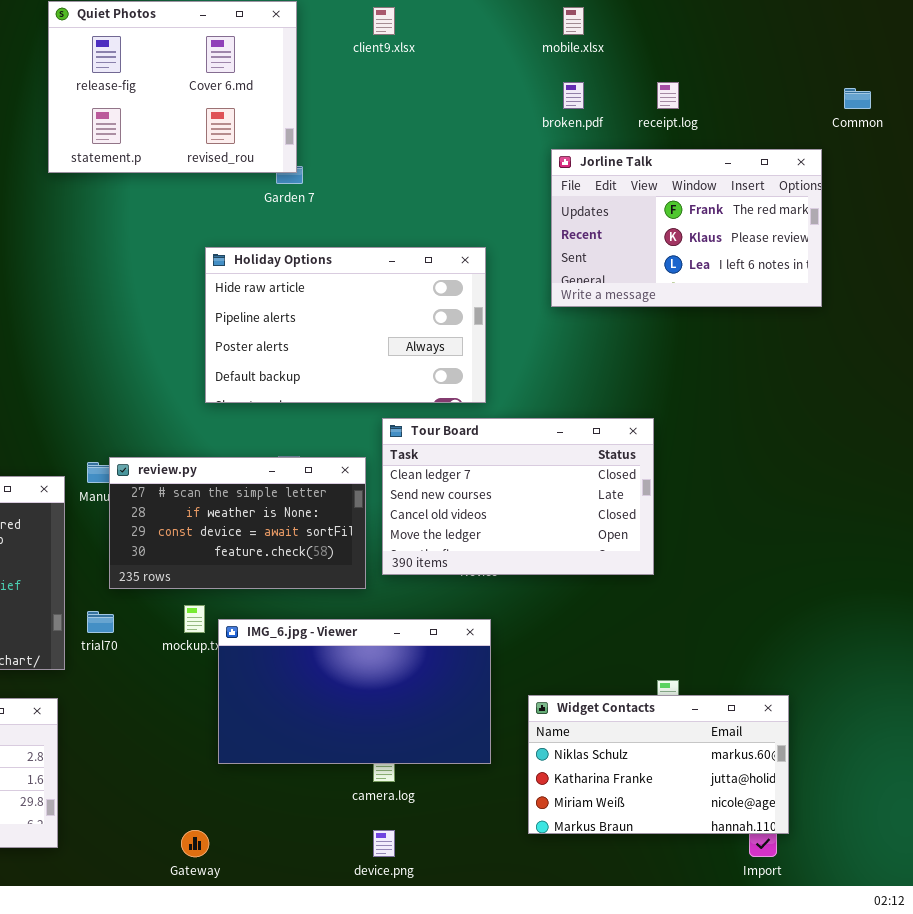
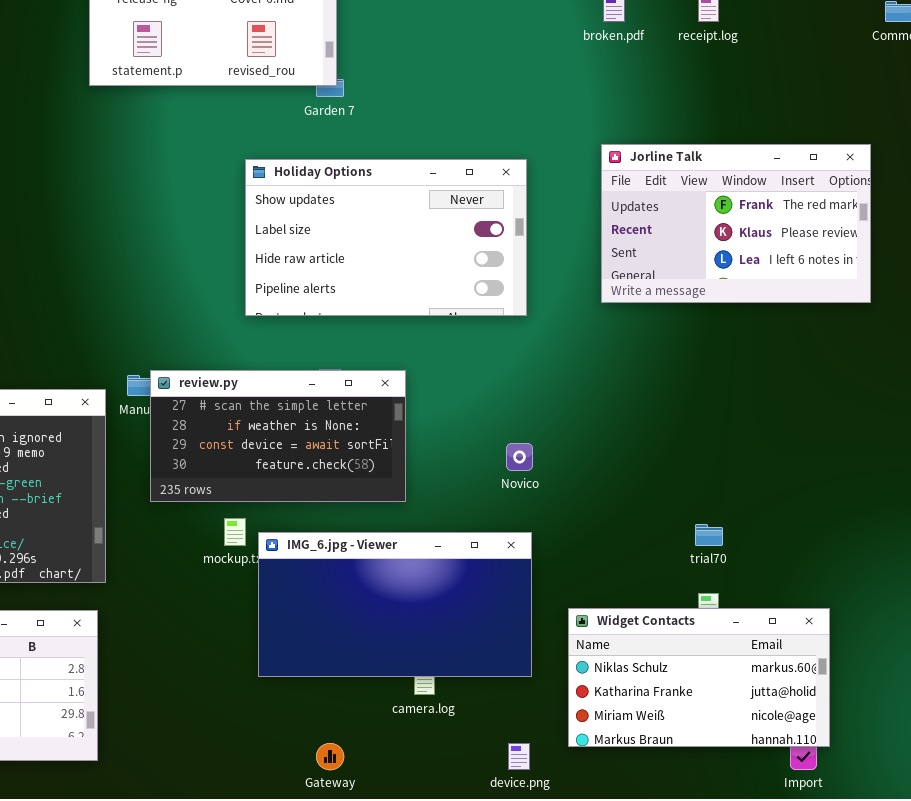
Jorline Talk: [551,149,822,307] -> [601,144,871,303], moved
Holiday Options: [205,247,486,403] -> [245,159,527,316], scrolled up 2 rows
Tour Board: [382,418,654,575] -> none, closed
trial70: [87,611,114,633] -> [695,524,723,546], moved
Gateway: [181,830,209,857] -> [316,743,344,770], moved
device.png: [373,830,395,857] -> [508,743,530,770], moved

